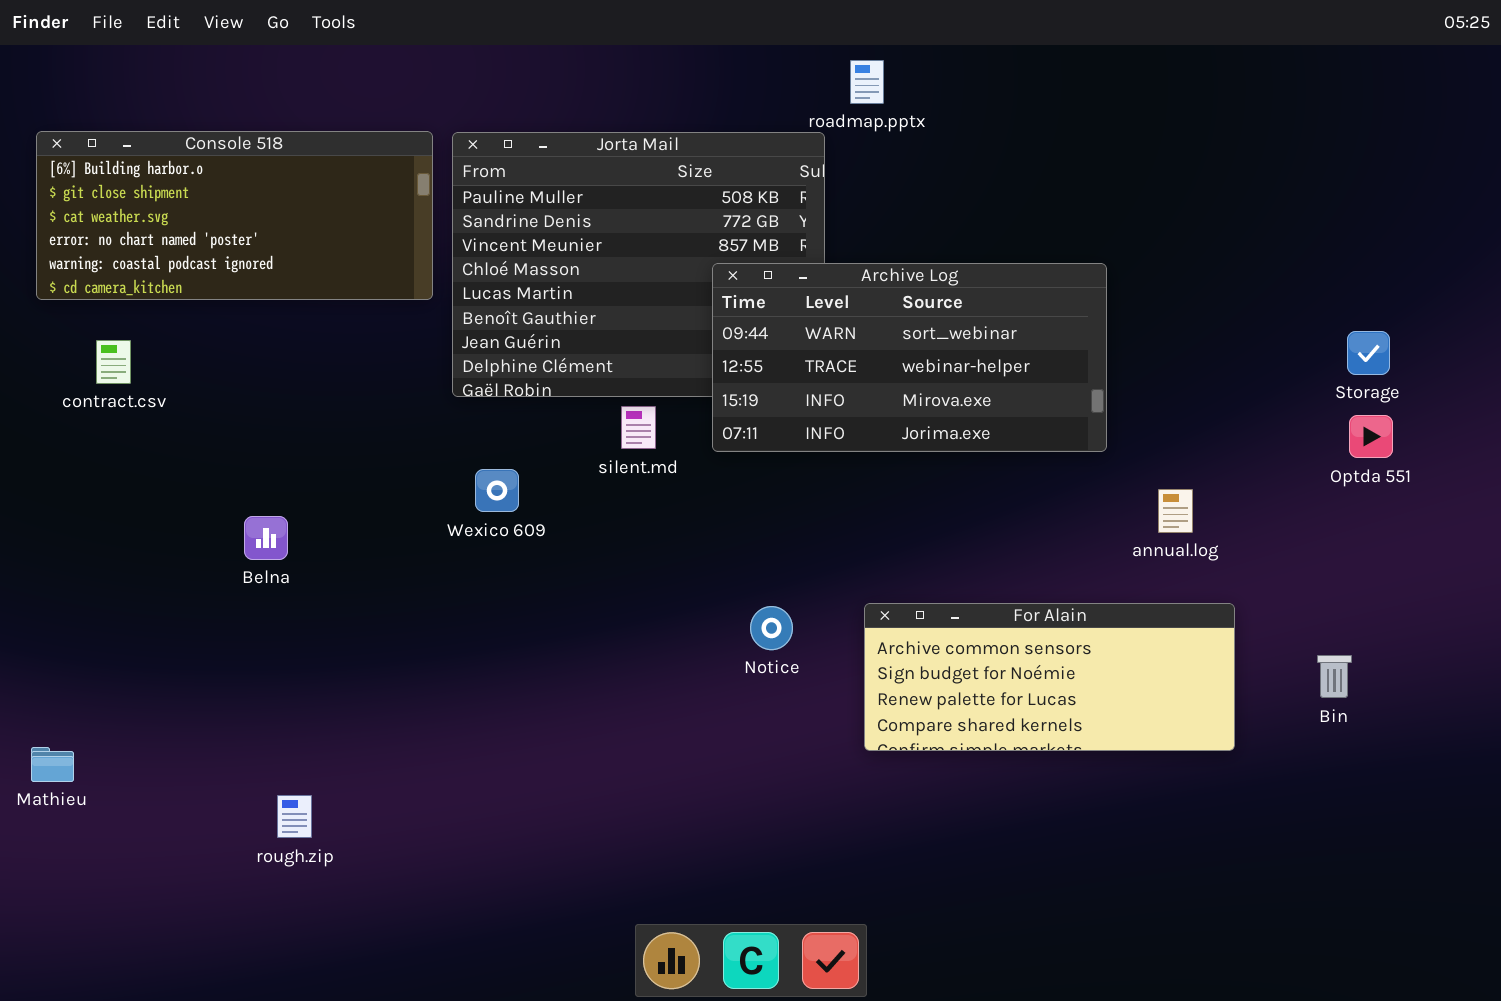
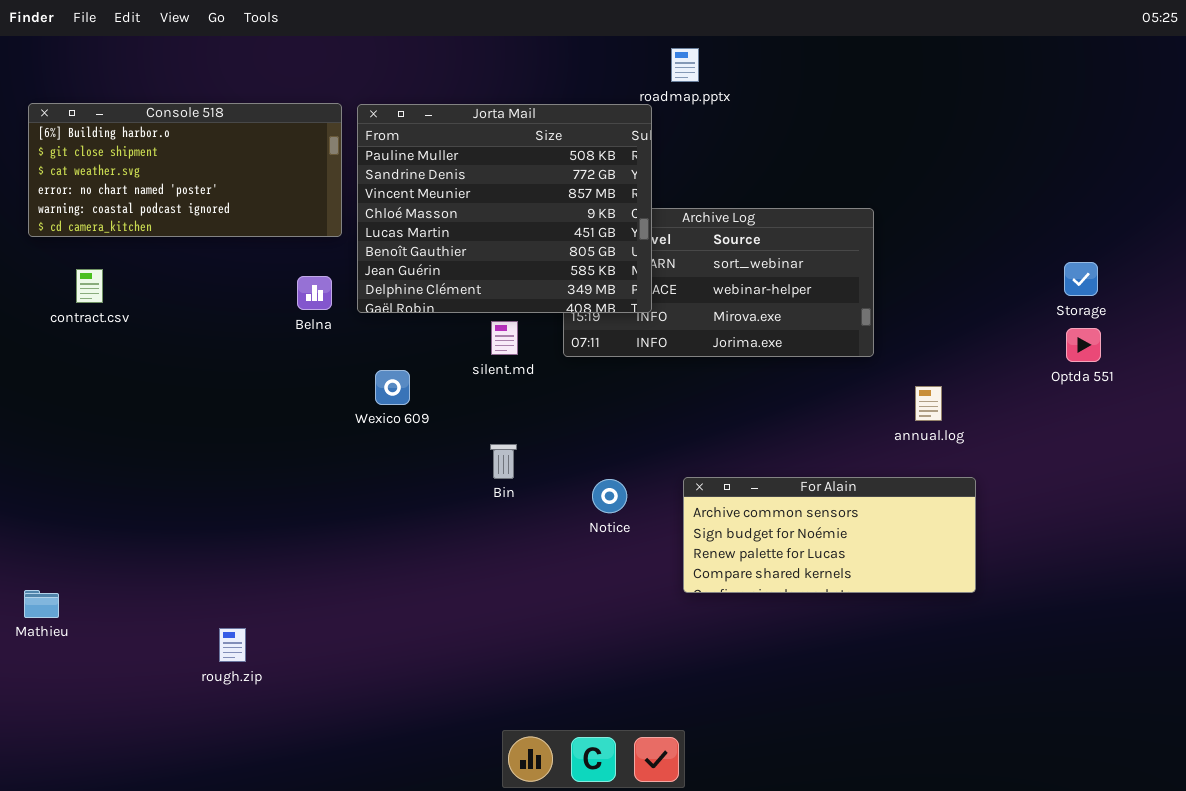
Jorta Mail: [452,132,825,397] -> [357,104,652,313], raised
Belna: [244,516,288,560] -> [297,276,332,310], moved
Bin: [1317,655,1352,698] -> [490,444,517,479], moved

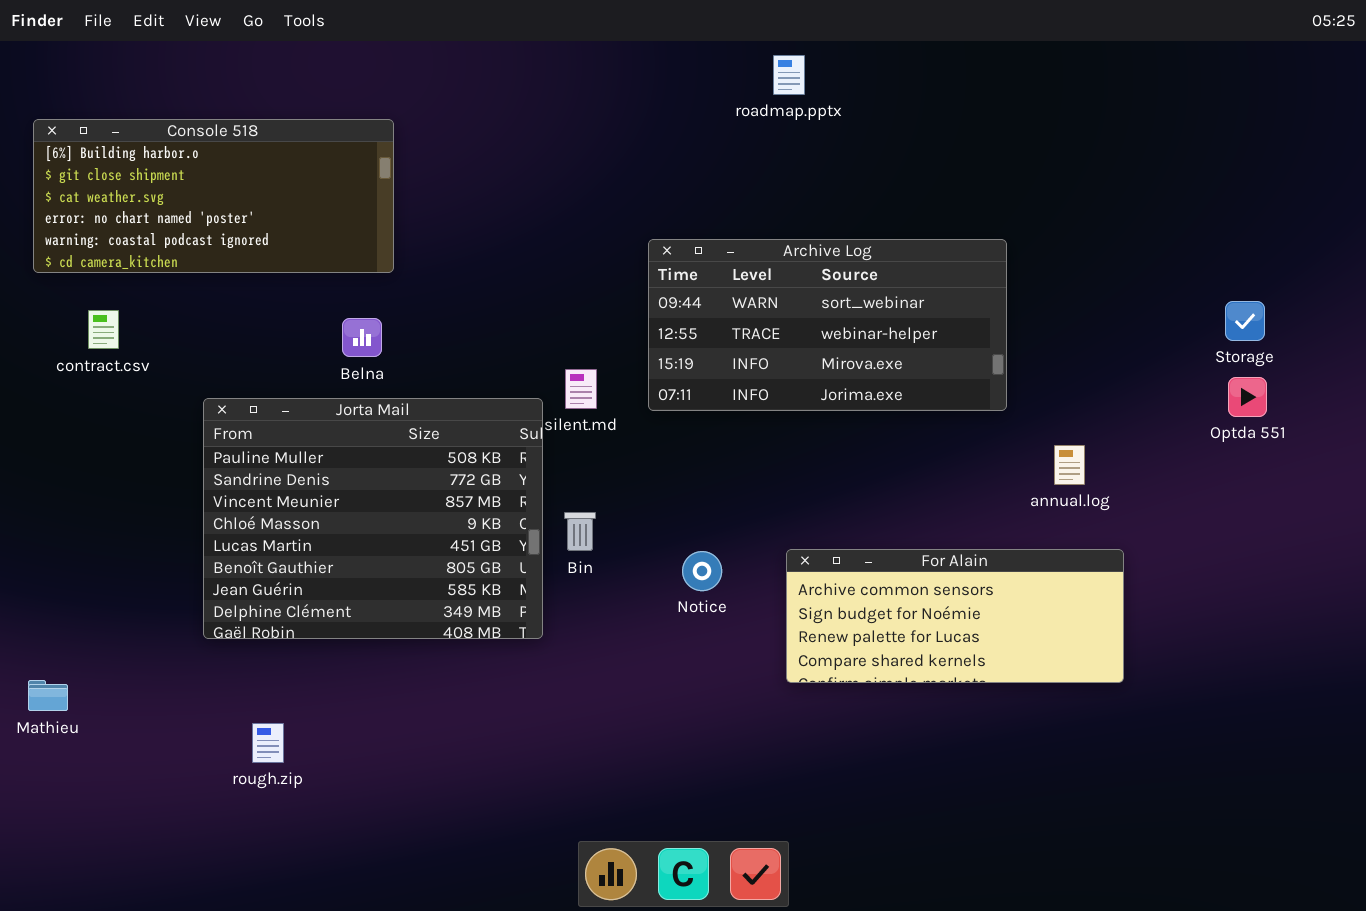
Jorta Mail: [357,104,652,313] -> [203,398,543,639], moved

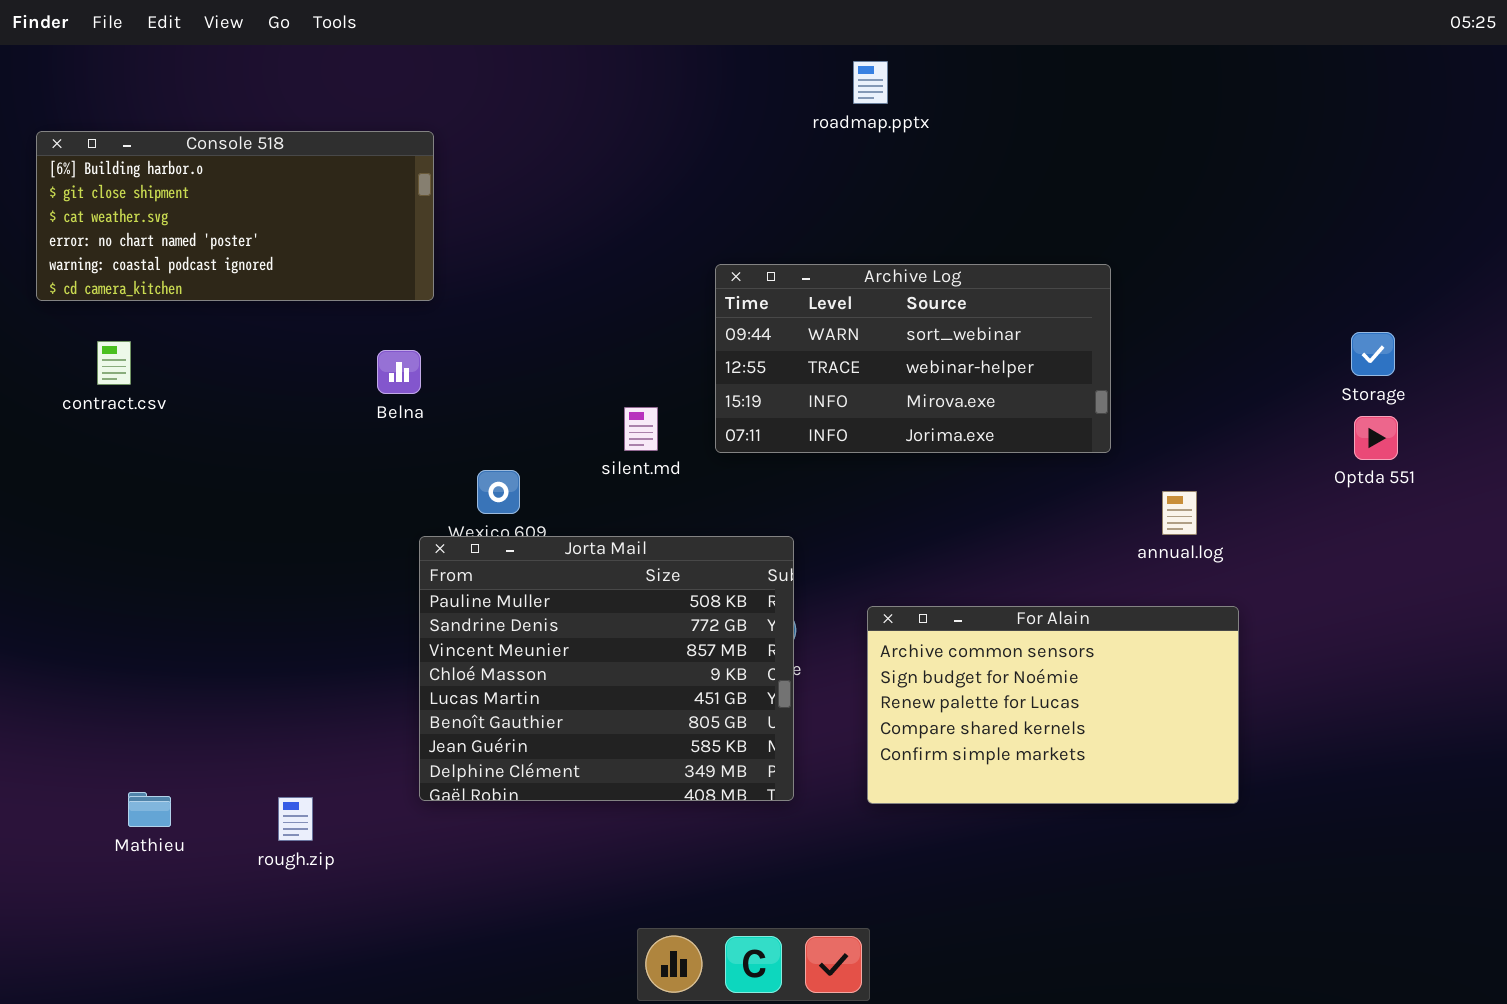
Jorta Mail: [203,398,543,639] -> [419,536,794,801], moved
For Alain: [786,549,1124,683] -> [867,606,1239,804], resized
Mathieu: [28,680,68,711] -> [128,792,171,827], moved

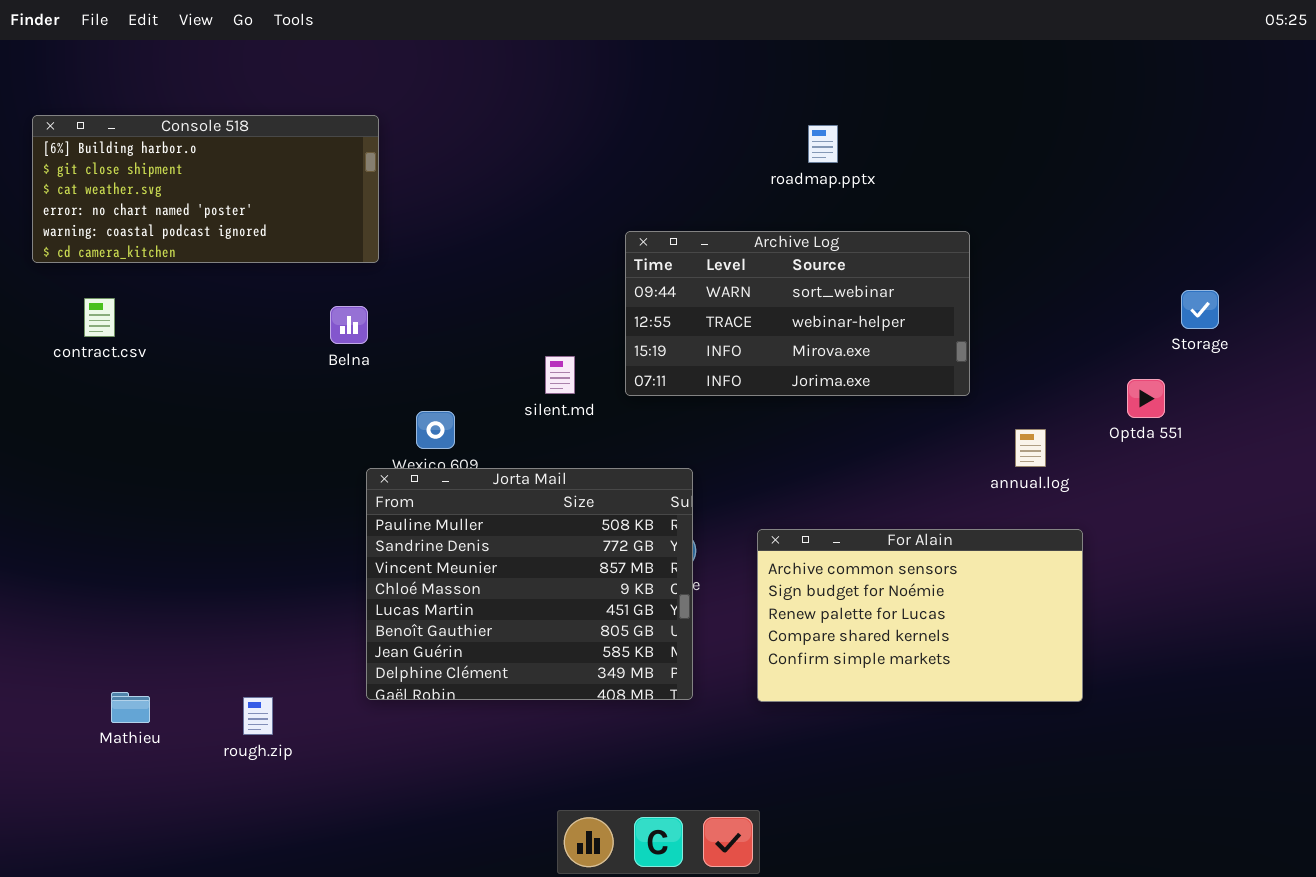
roadmap.pptx: [853,61,888,104] -> [808,125,838,163], moved
Optda 551: [1354,416,1398,460] -> [1127,379,1165,418], moved

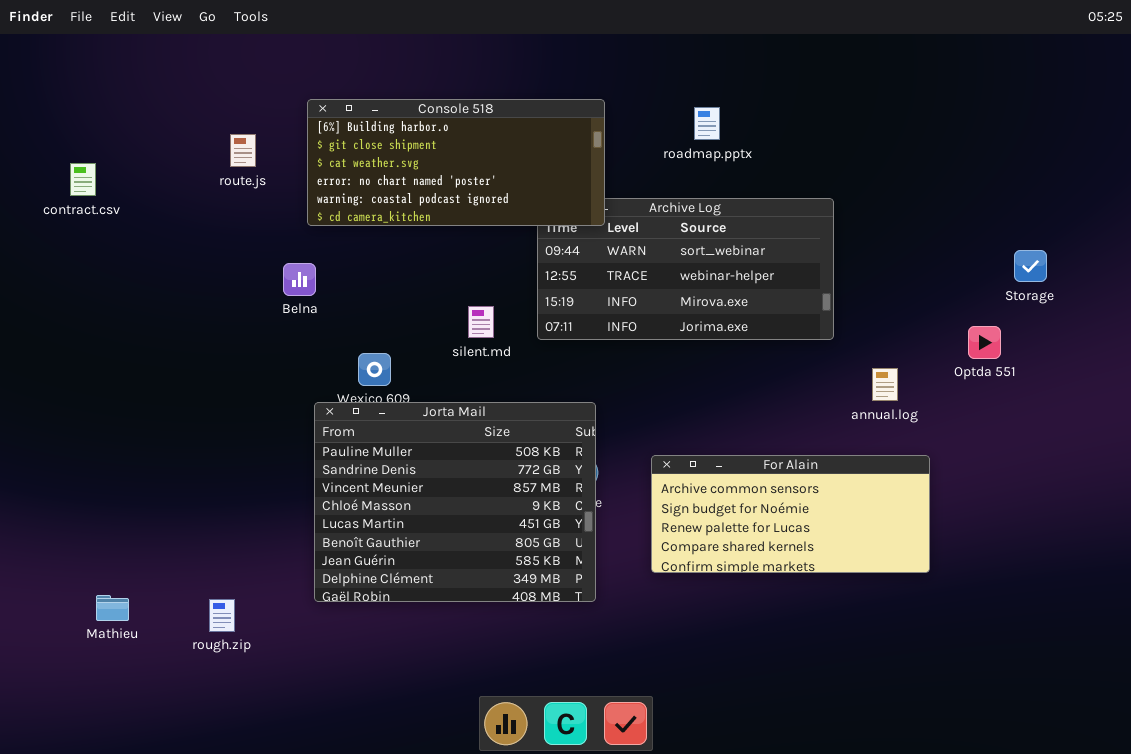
Console 518: [32,115,379,263] -> [307,99,605,226], moved
contract.csv: [84,298,115,337] -> [70,163,96,196], moved
For Alain: [757,529,1083,702] -> [651,455,930,573], resized

